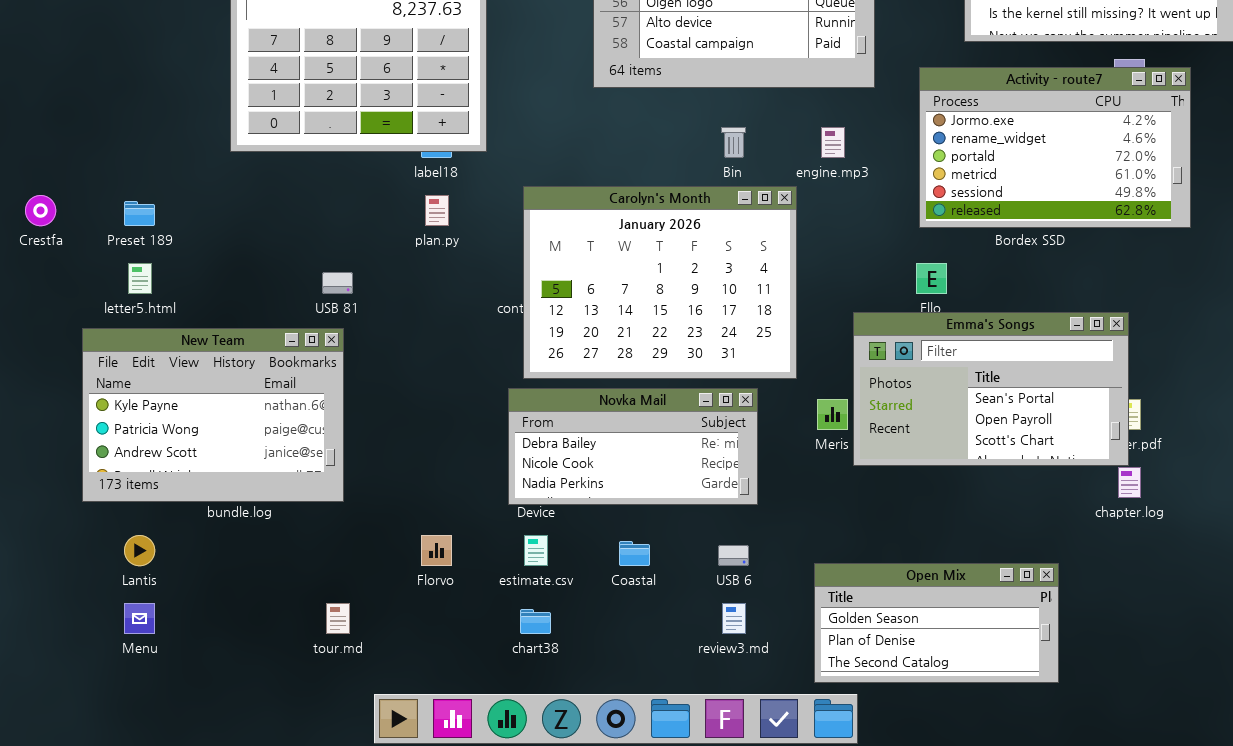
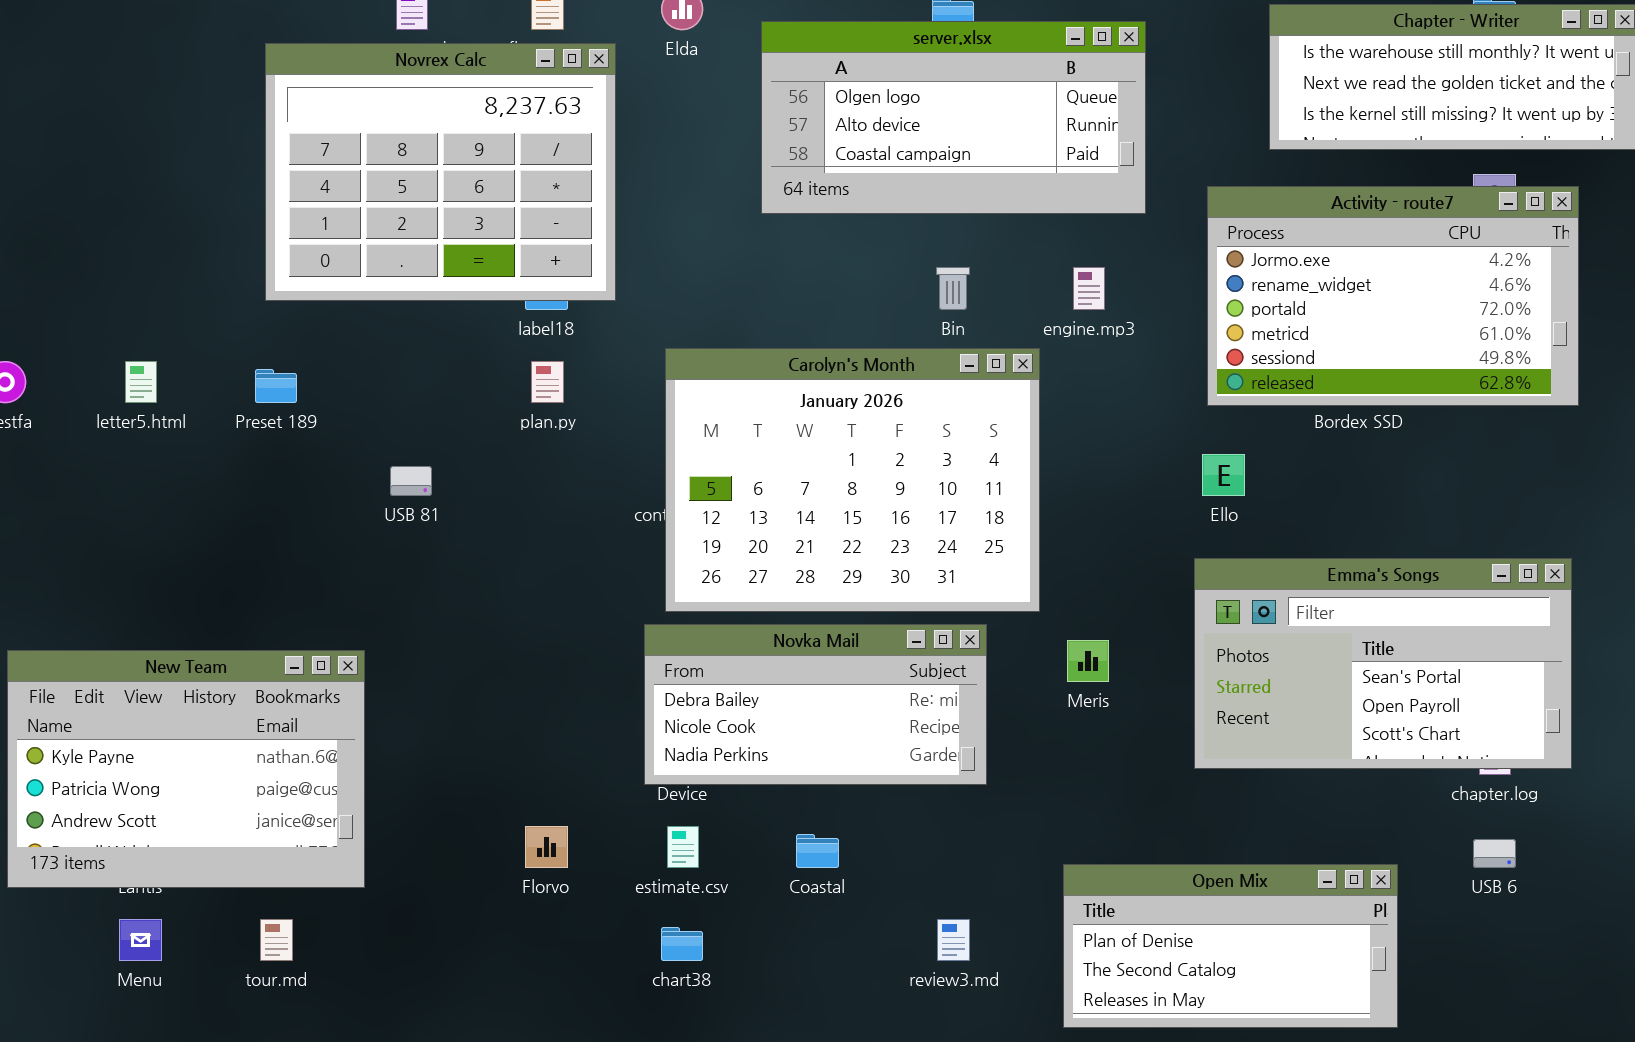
Preset 189: [124,201,155,226] -> [255,369,297,403], moved
letter5.html: [128,263,152,294] -> [125,361,157,403], moved
Emma's Songs: [853,312,1129,466] -> [1194,558,1572,769], moved
New Team: [82,328,344,502] -> [7,650,365,888], moved
USB 6: [718,545,749,566] -> [1473,839,1516,868], moved
Open Mix: [814,563,1059,683] -> [1063,864,1398,1028], scrolled down 1 row
tour.md: [326,603,350,634] -> [260,919,293,961], moved

